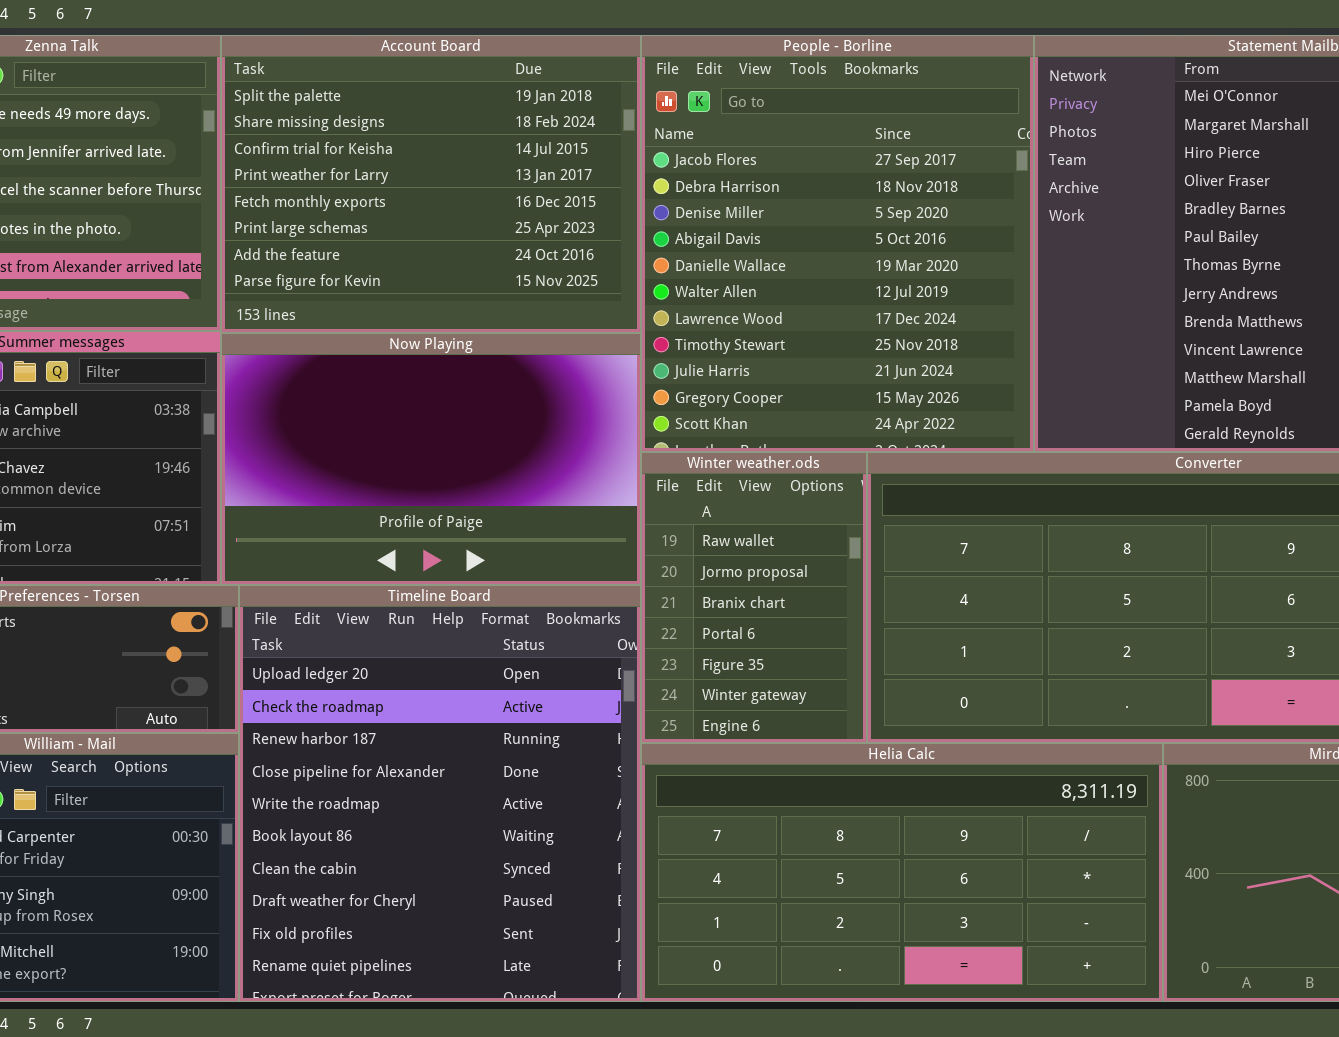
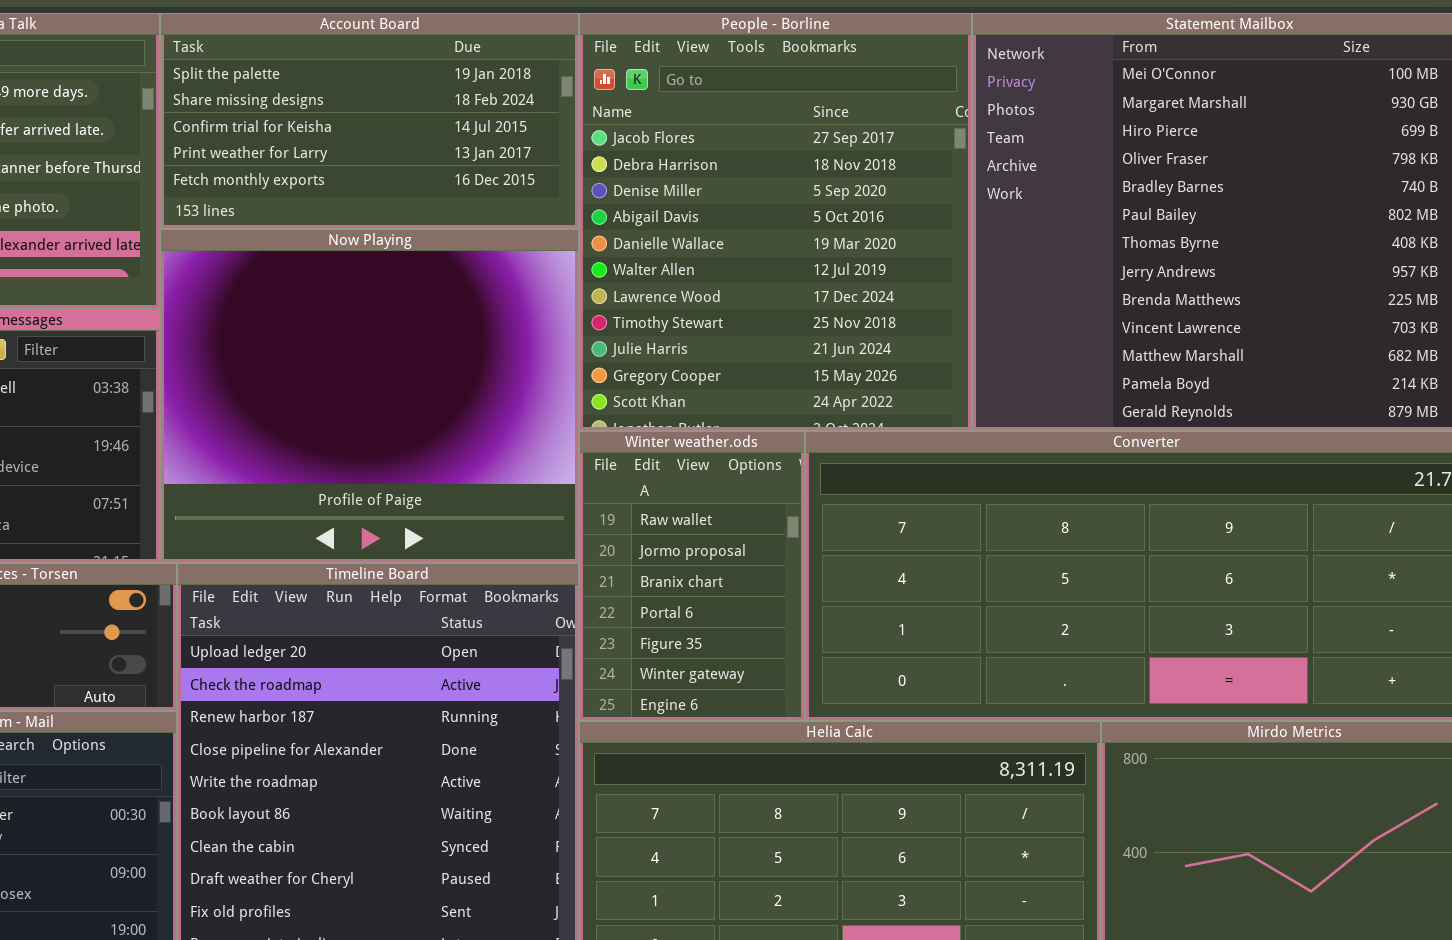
Account Board: [221,35,641,333] -> [160,13,579,229], resized
Now Playing: [221,333,641,585] -> [160,229,579,563], resized

